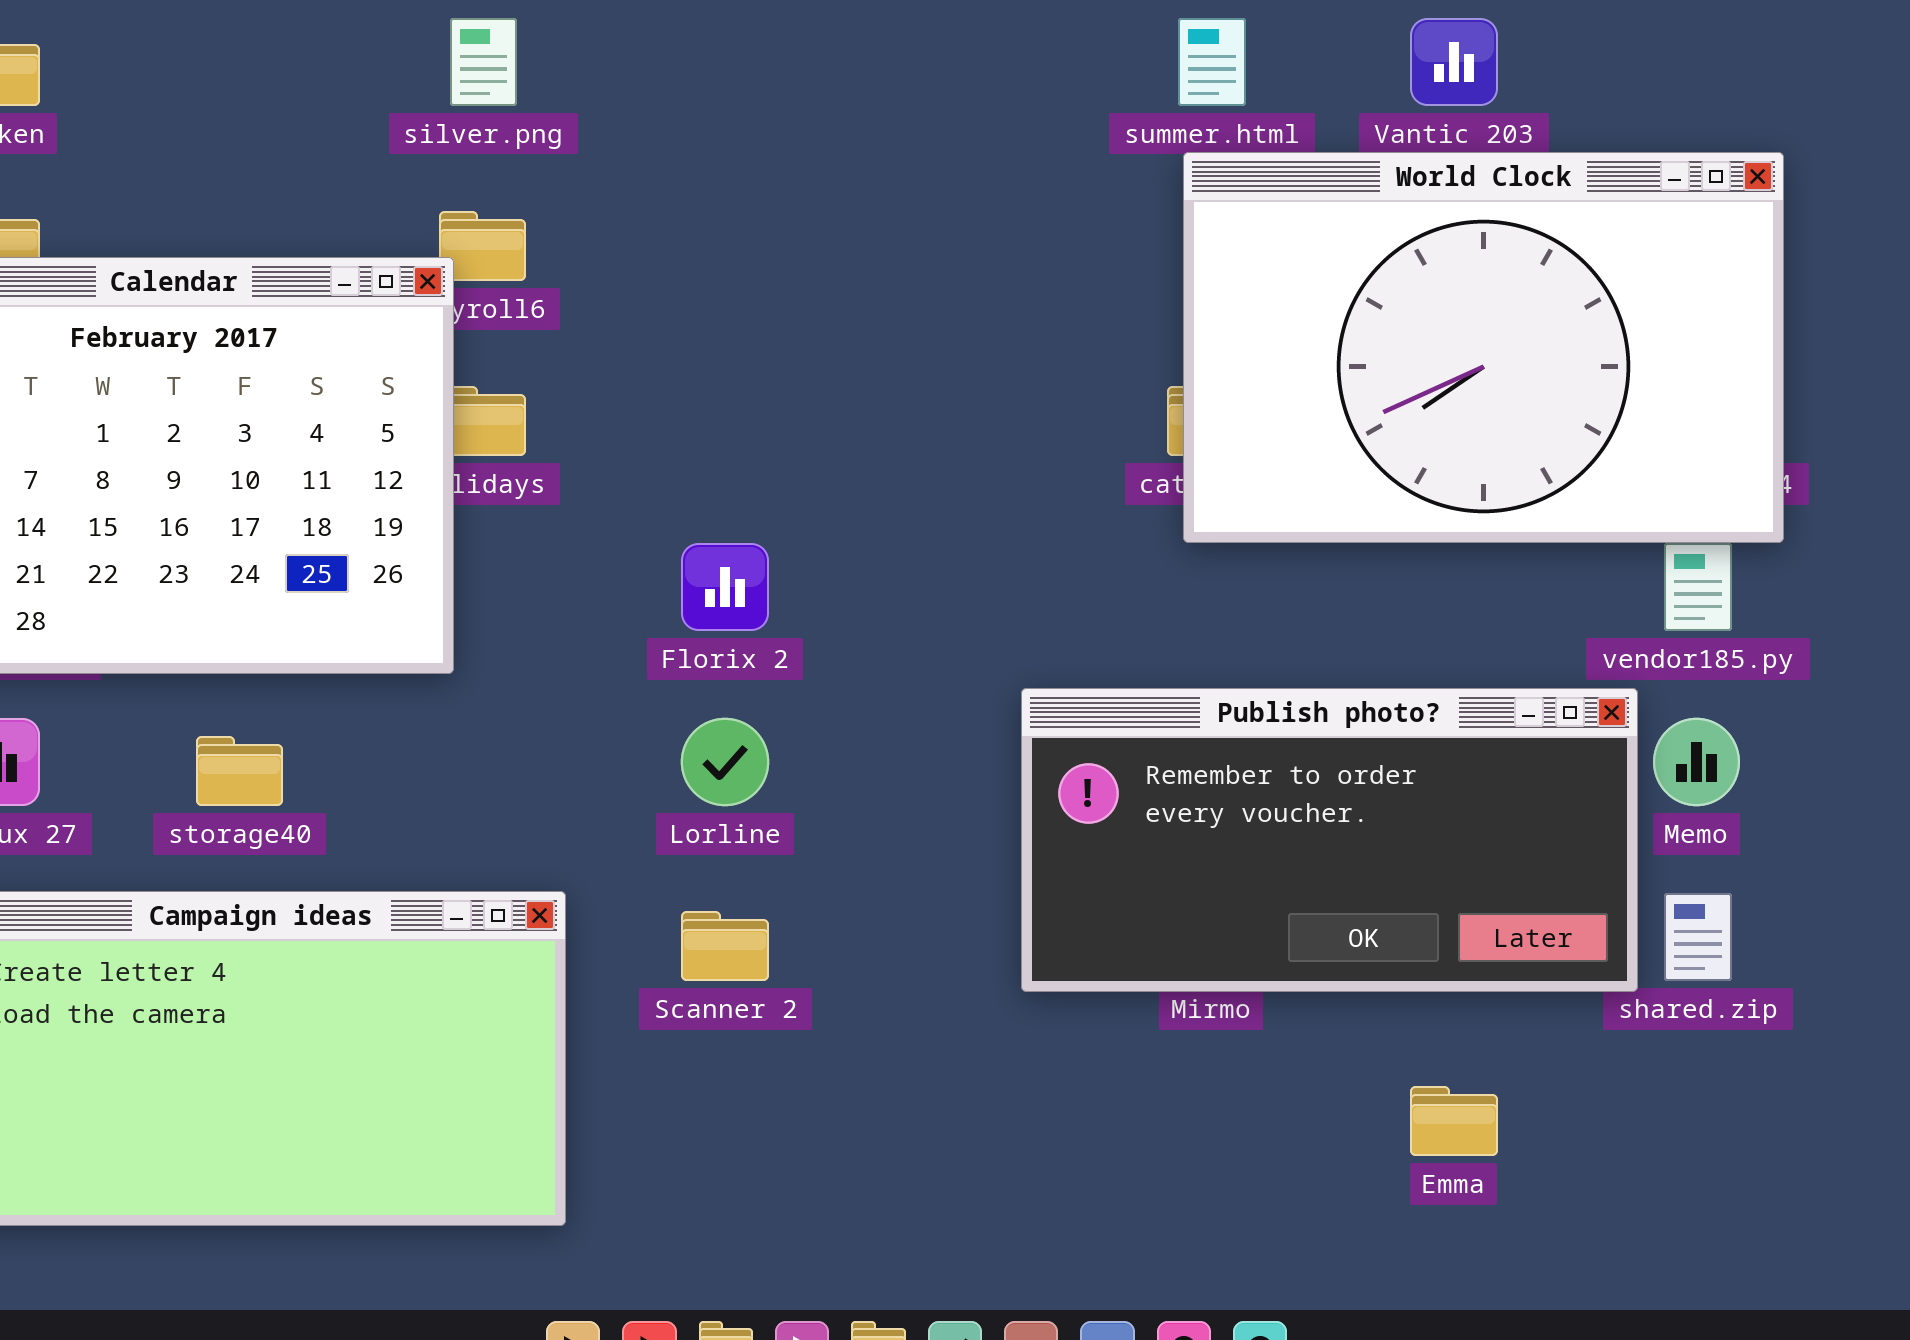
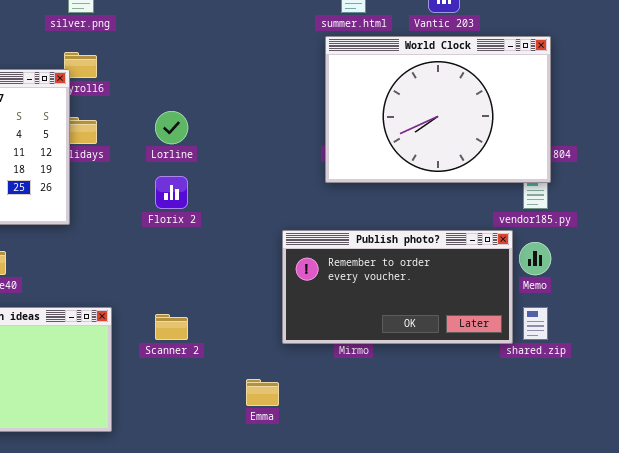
World Clock: [1183,152,1784,543] -> [325,36,551,183], moved
Lorline: [681,718,769,806] -> [155,111,188,144], moved
Emma: [1410,1086,1498,1156] -> [246,379,279,406], moved

